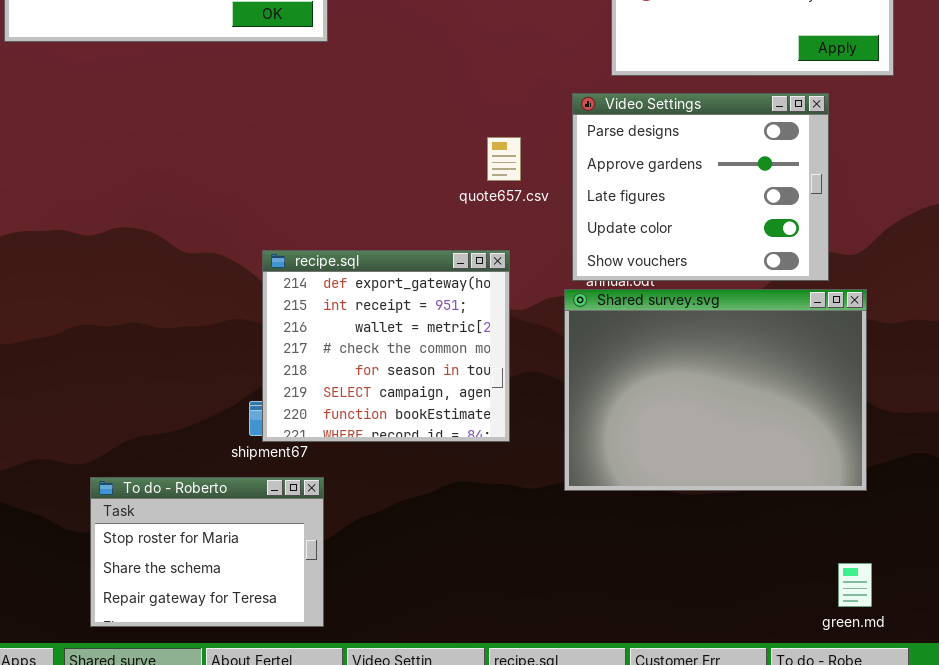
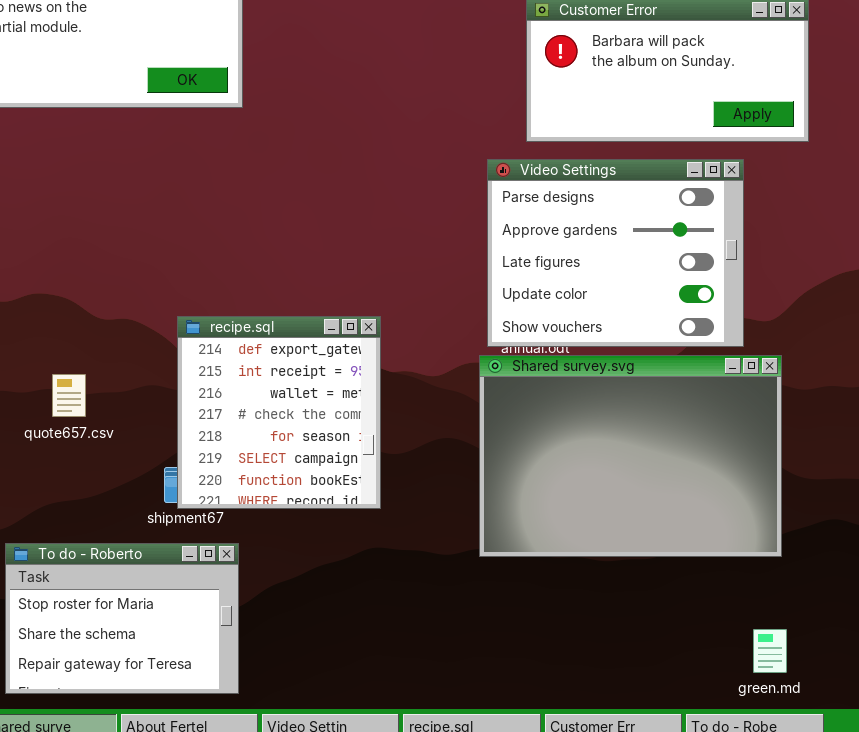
quote657.csv: [487,137,521,181] -> [52,374,86,417], moved
recipe.sql: [262,250,510,442] -> [177,316,381,509], resized

